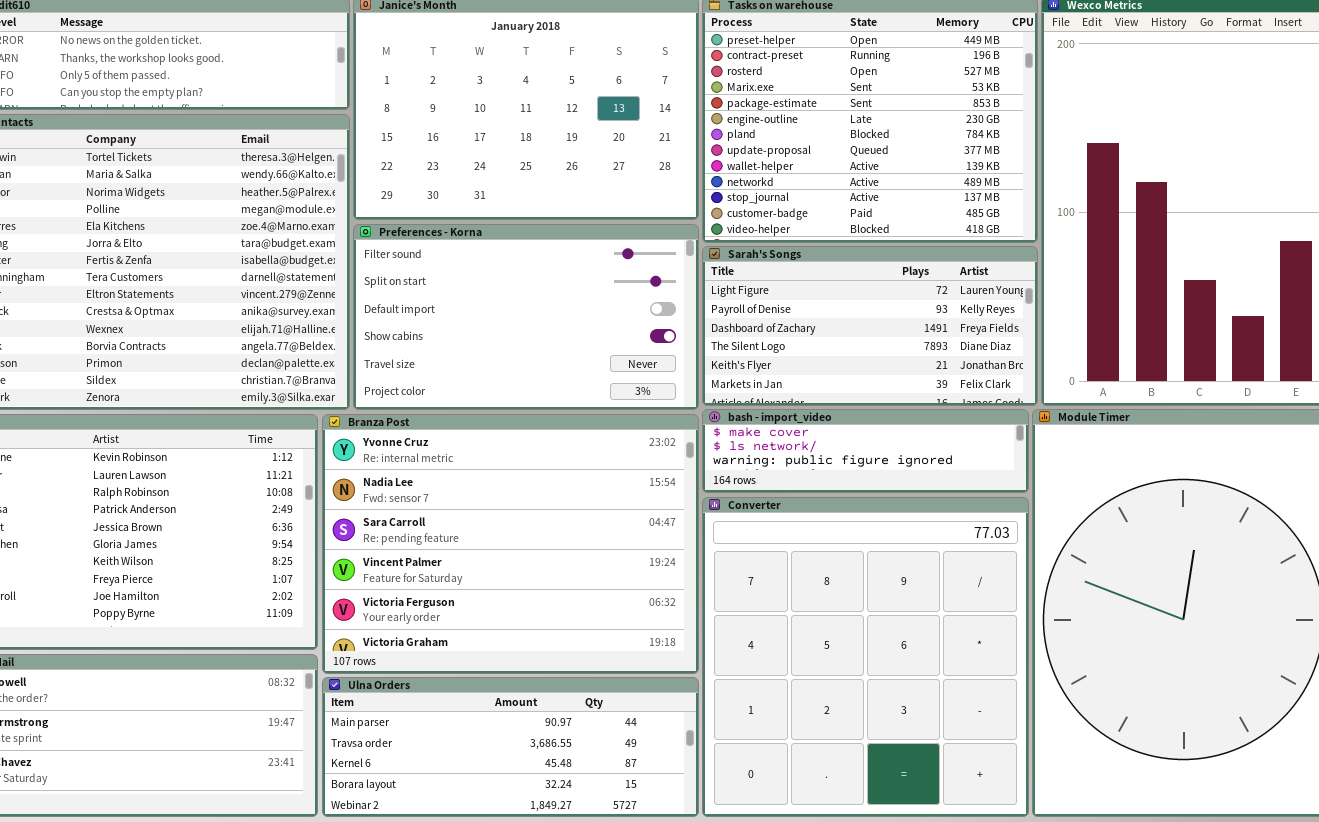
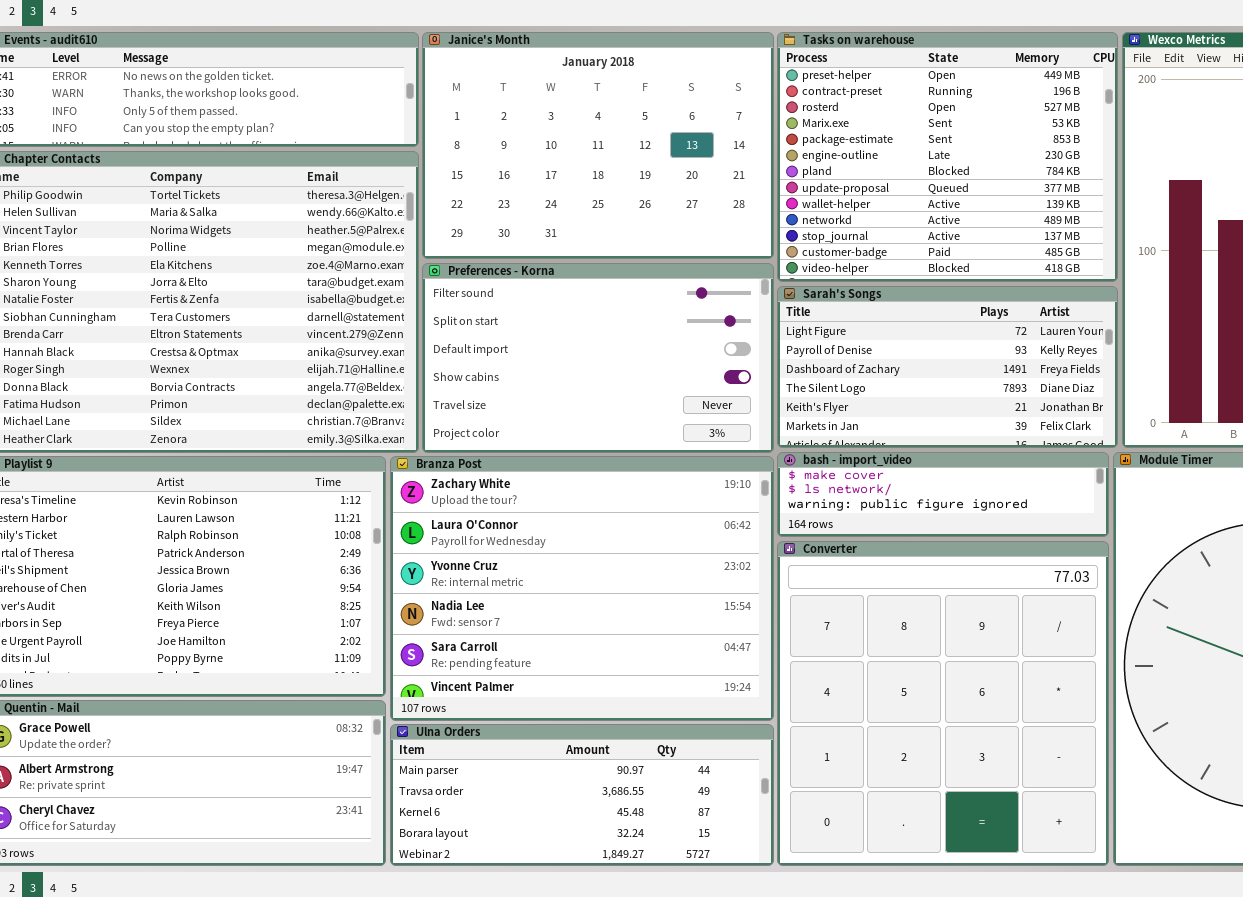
Branza Post: [322,414,699,674] -> [390,456,774,721], scrolled up 2 rows

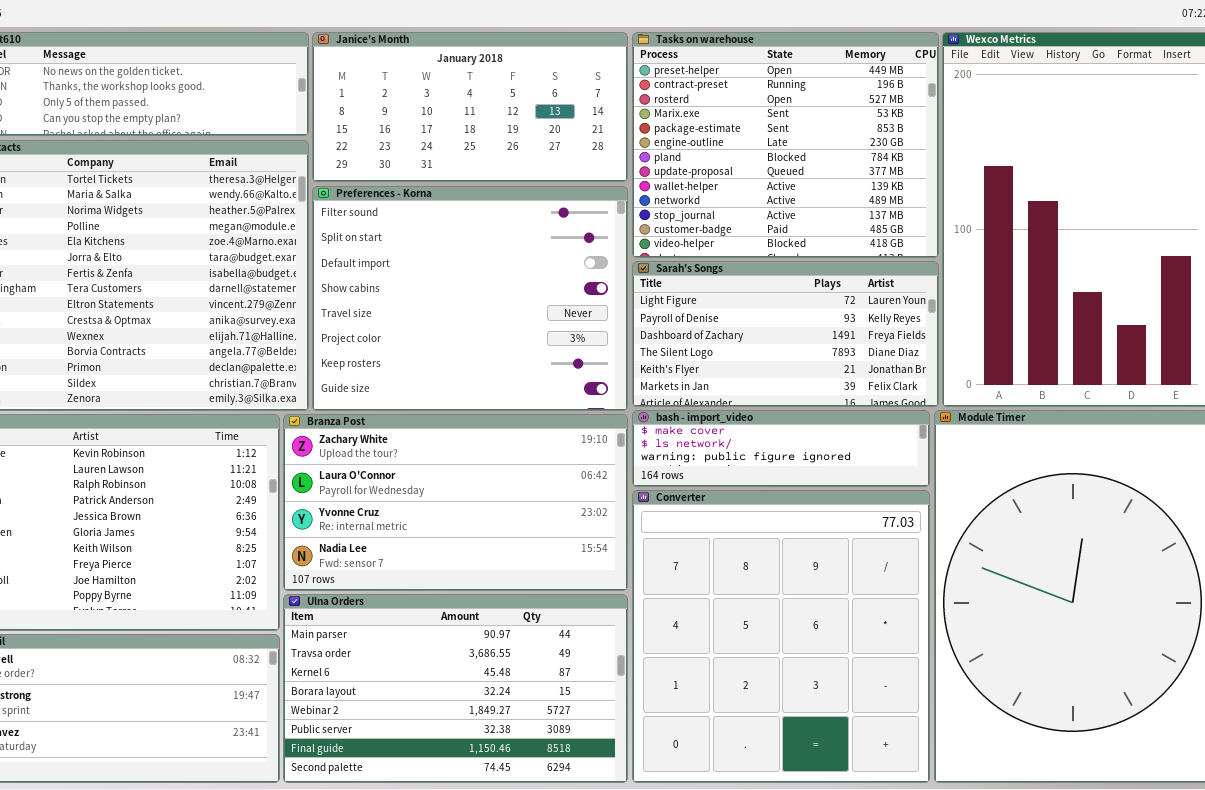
Janice's Month: [422,32,774,259] -> [312,32,628,182], resized
Preferences - Korna: [422,263,774,453] -> [312,186,628,411], resized
Branza Post: [390,456,774,721] -> [283,414,628,591], resized
Ulna Orders: [390,724,774,866] -> [283,594,628,783], resized

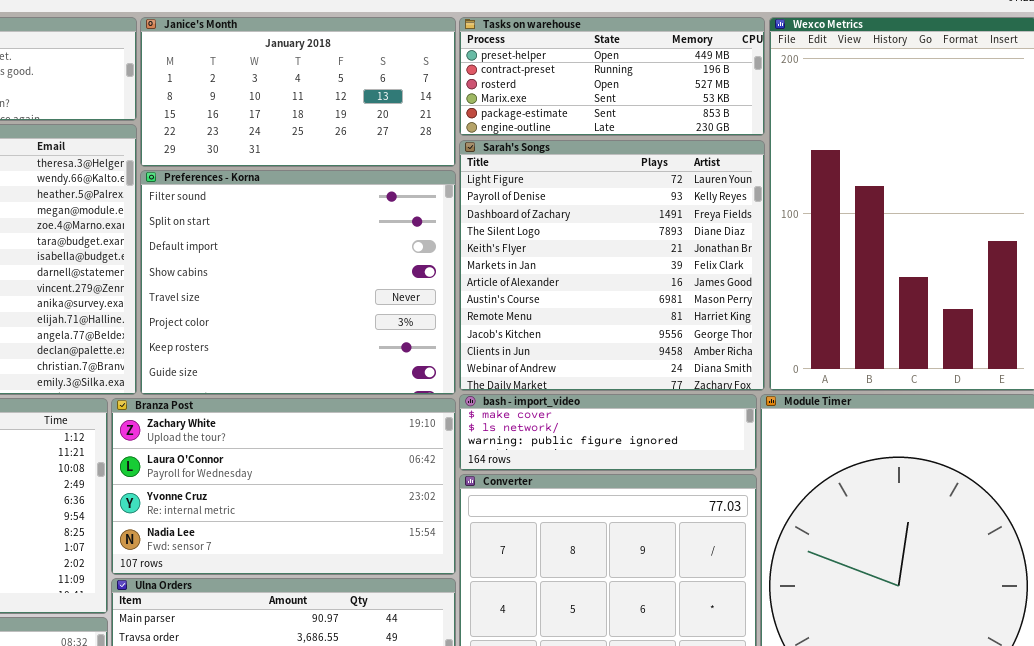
Tasks on warehouse: [632,32,939,258] -> [459,17,765,136], resized
Sarah's Songs: [632,261,939,407] -> [459,140,765,391], resized

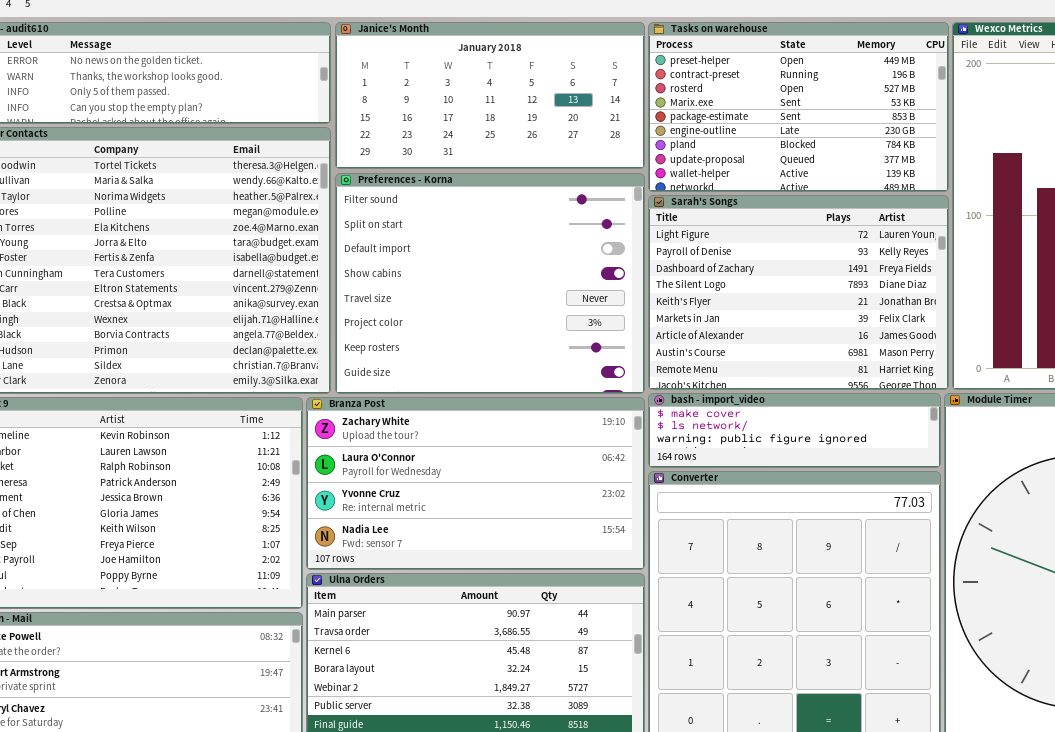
Tasks on warehouse: [459,17,765,136] -> [648,22,949,192], resized
Sarah's Songs: [459,140,765,391] -> [648,195,949,390], resized

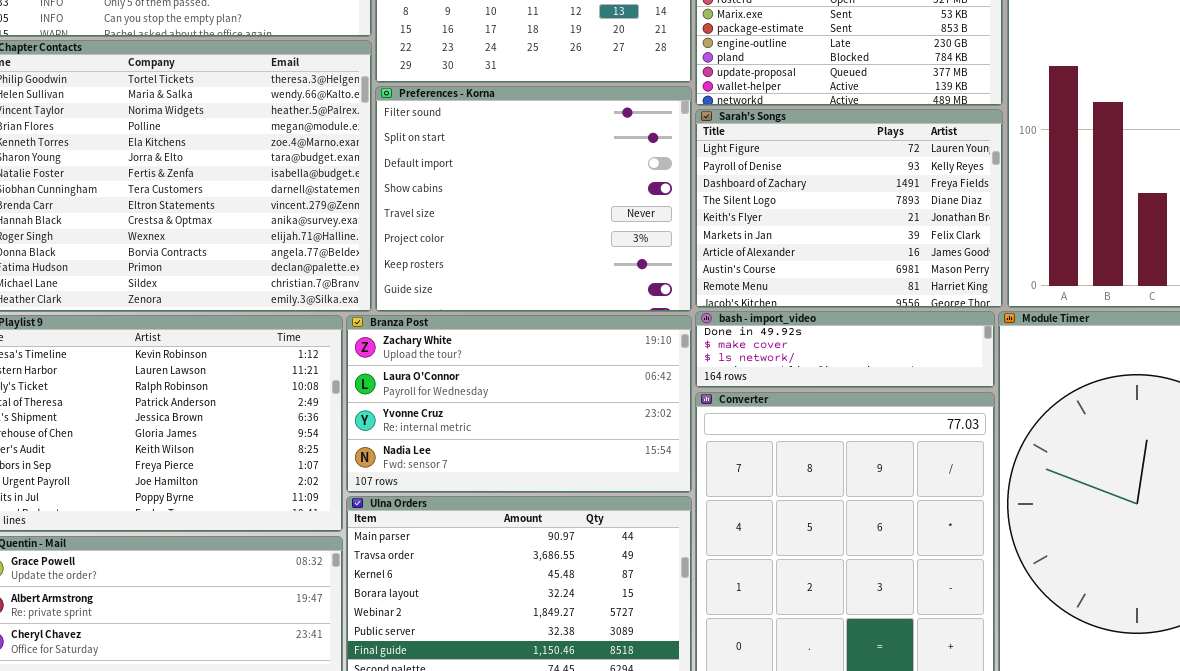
bash - import_video: [648,393,941,468] -> [695,311,995,388], scrolled up 1 row

